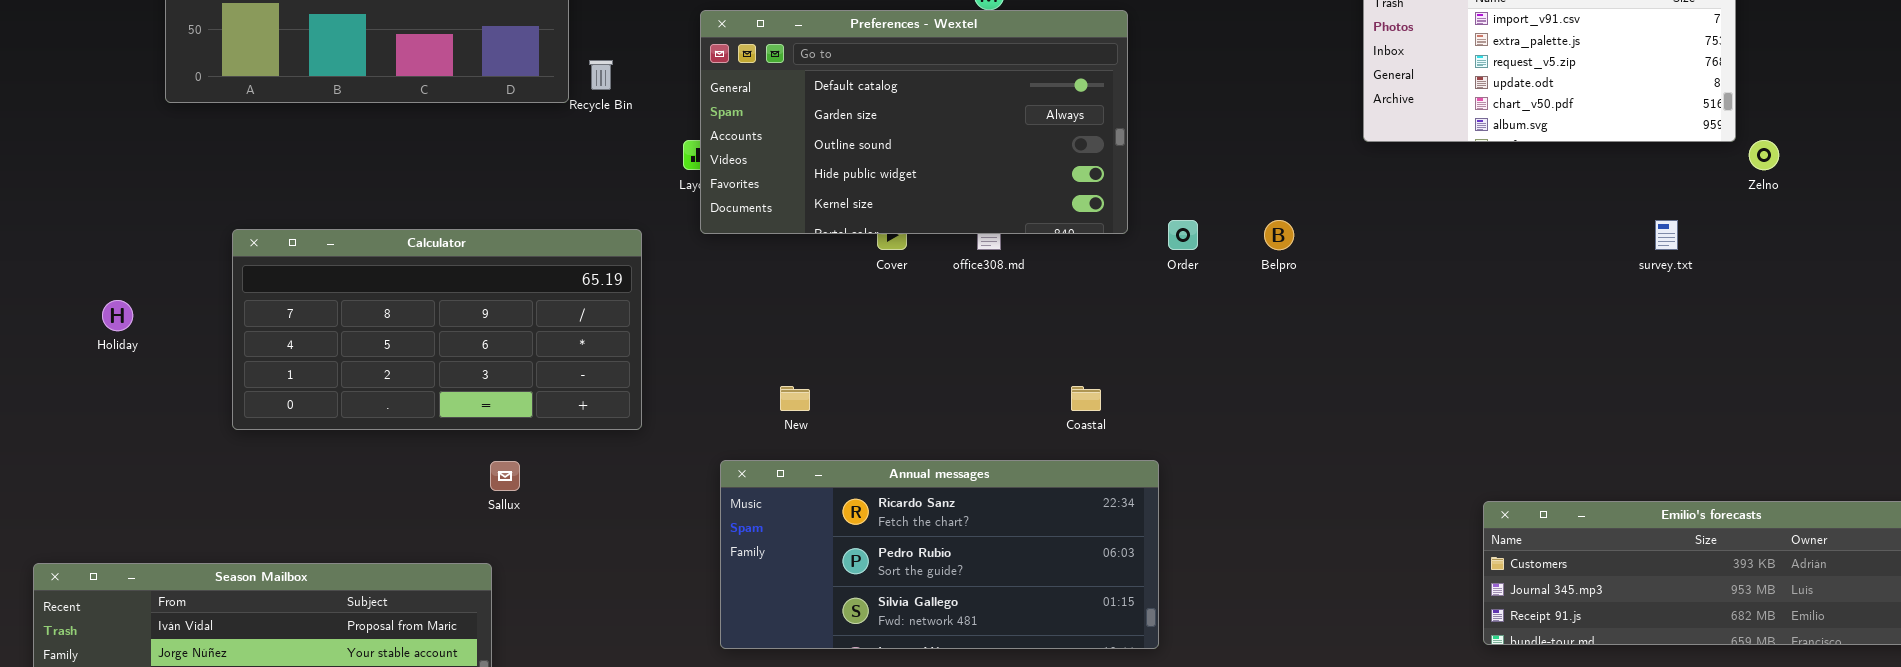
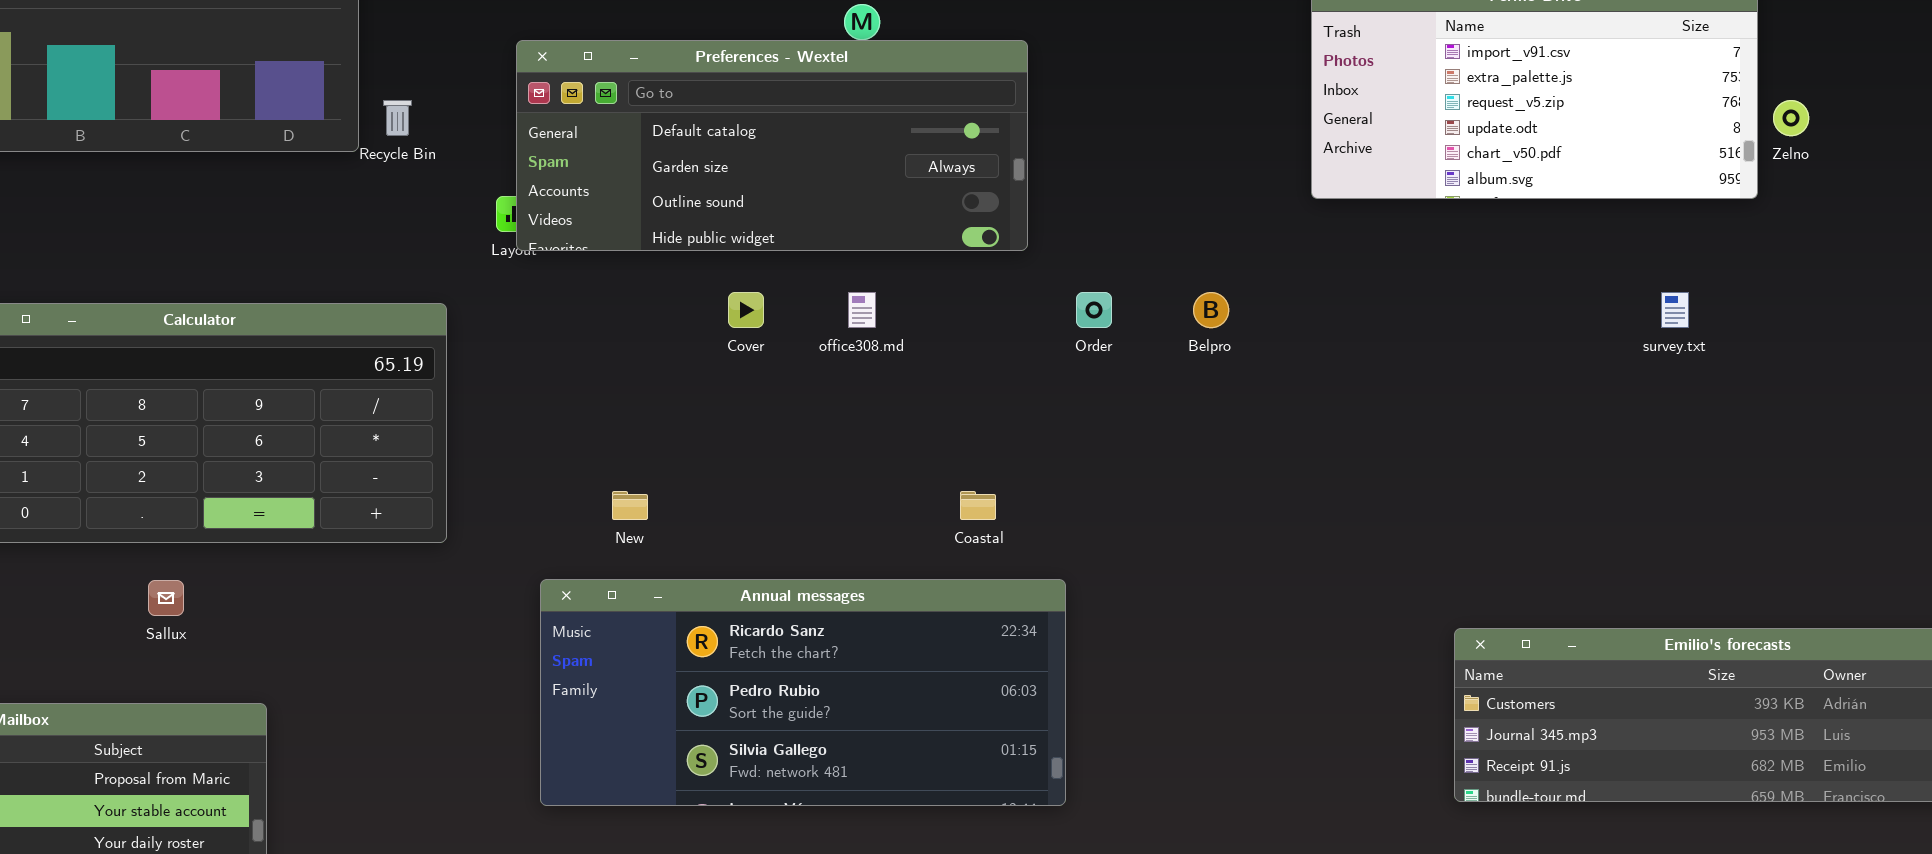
Preferences - Wextel: [700,10,1128,234] -> [516,40,1028,251], resized
Zelno: [1749,140,1779,170] -> [1773,100,1809,136], moved
Sallux: [490,461,520,491] -> [148,580,184,616], moved

